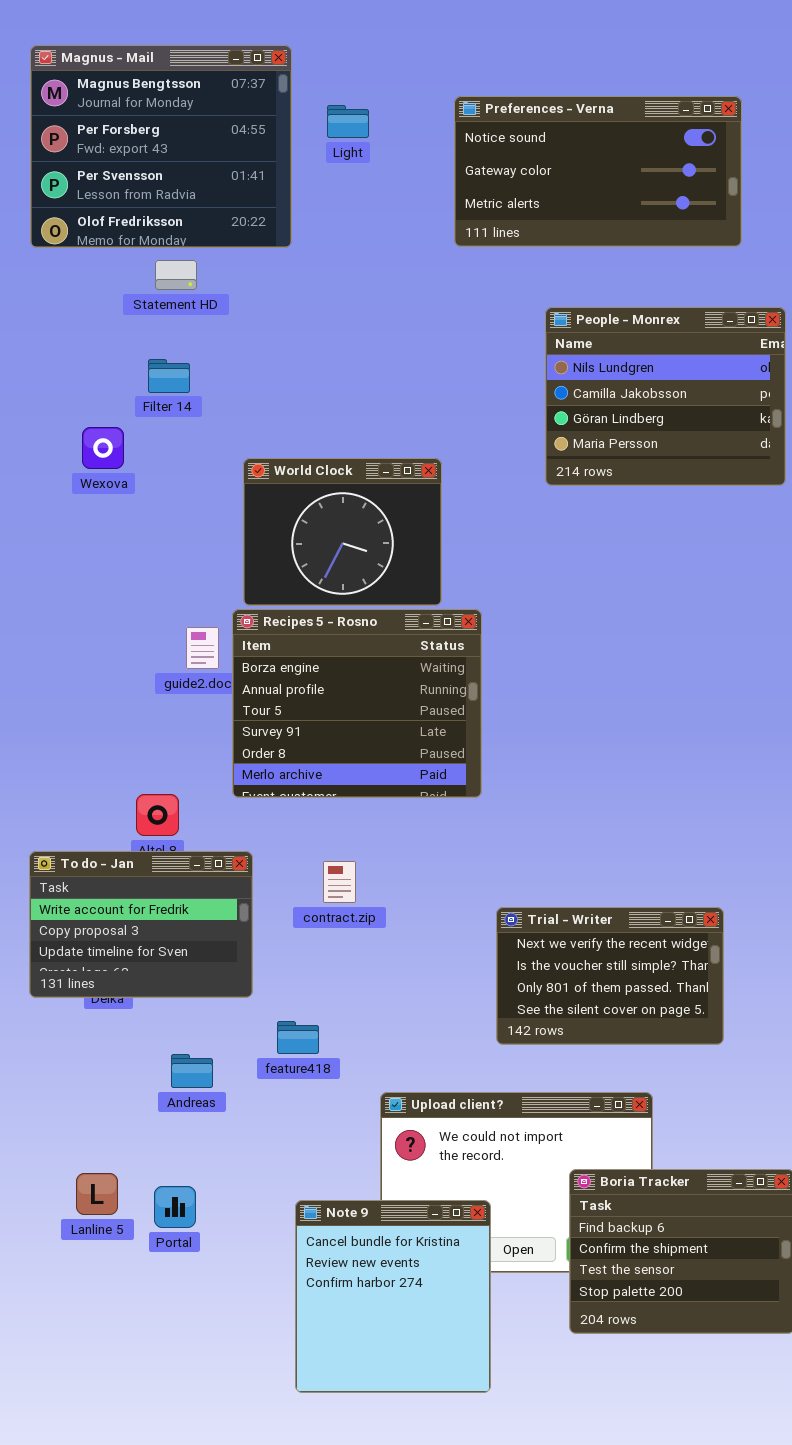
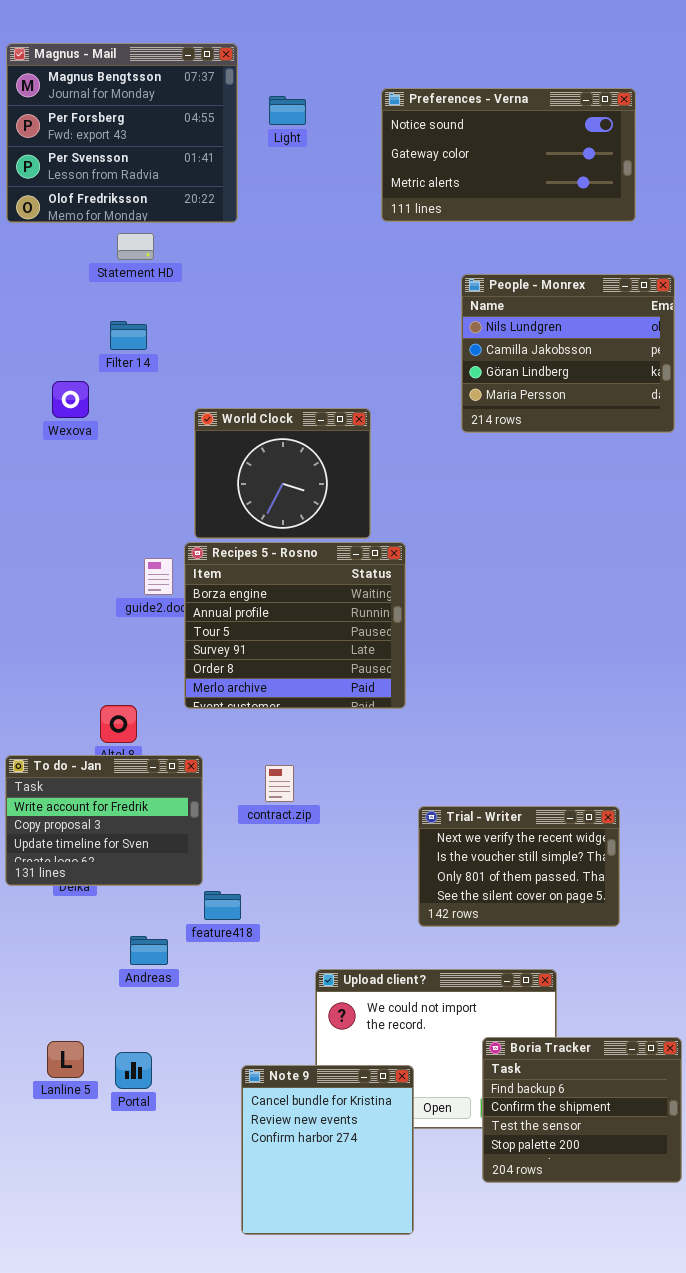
feature418: [277,1021,319,1054] -> [204,891,241,920], moved

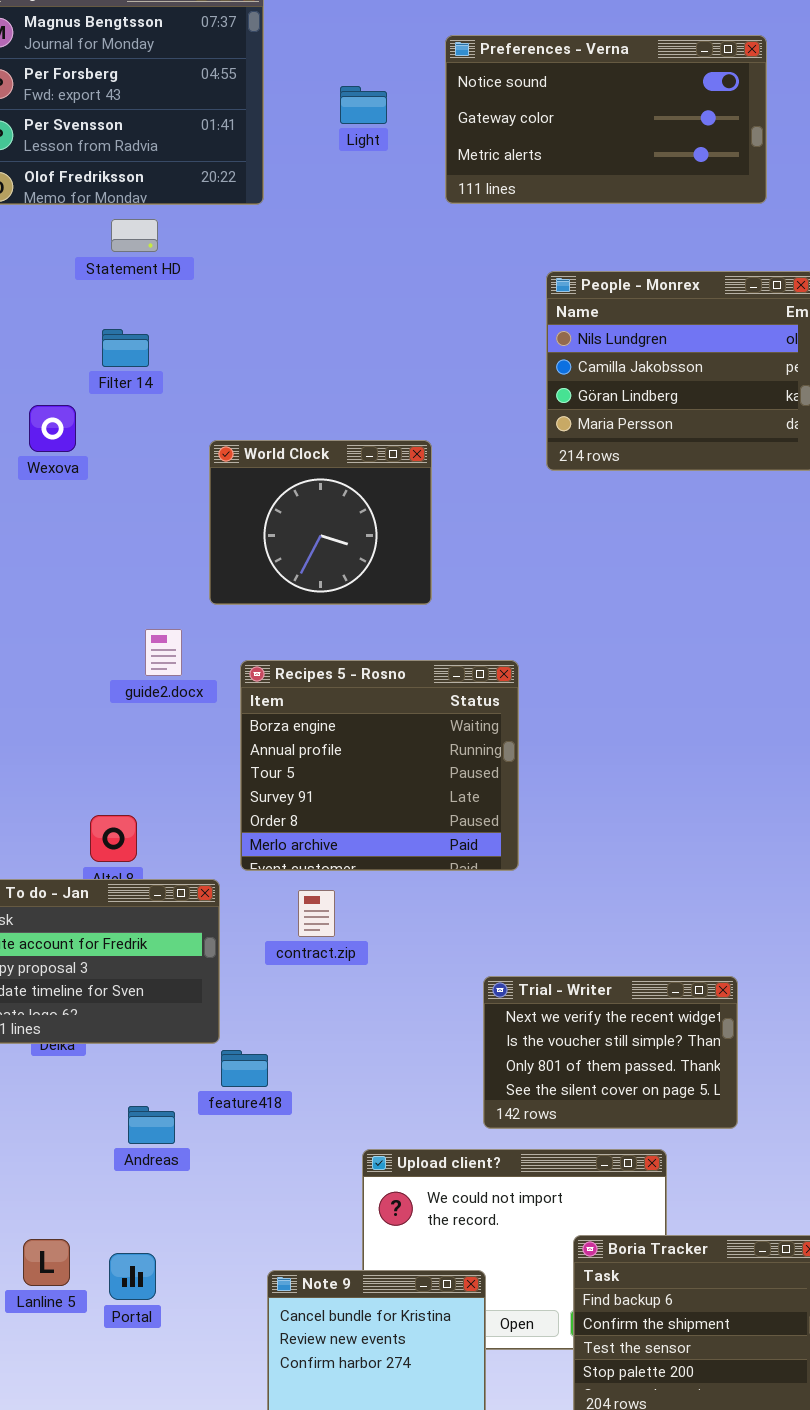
Light: [269,96,306,125] -> [340,86,387,124], moved
Recipes 5 - Rosno: [184,542,406,709] -> [240,660,519,871], moved
Trial - Writer: [418,806,620,927] -> [483,976,738,1129], moved

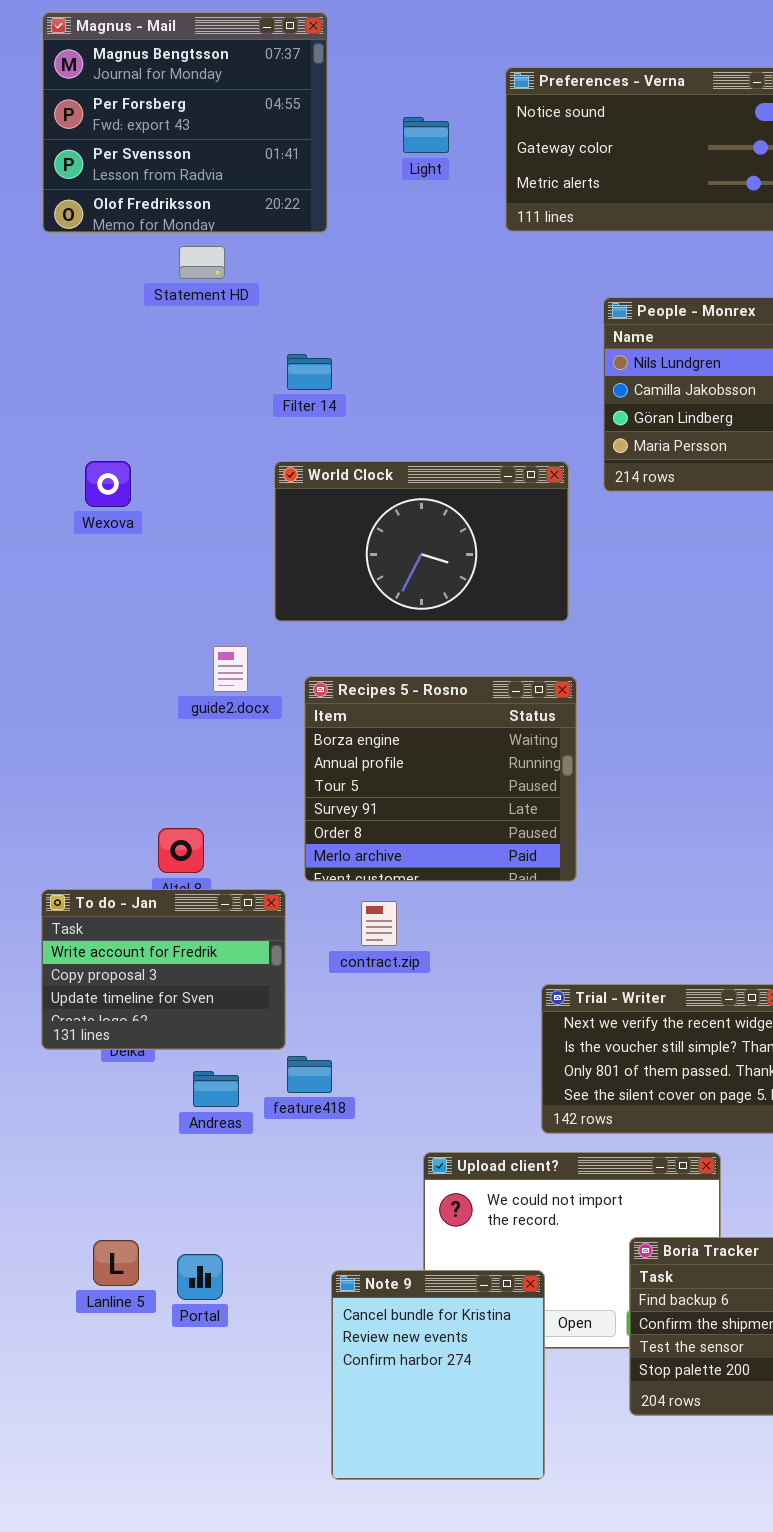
Filter 14: [102,329,149,367] -> [287,354,332,390], moved
Wexova: [29,405,76,452] -> [85,461,131,507], moved
World Clock: [209,440,432,605] -> [274,461,569,622], resized
Andreas: [128,1106,175,1144] -> [193,1071,239,1107], moved

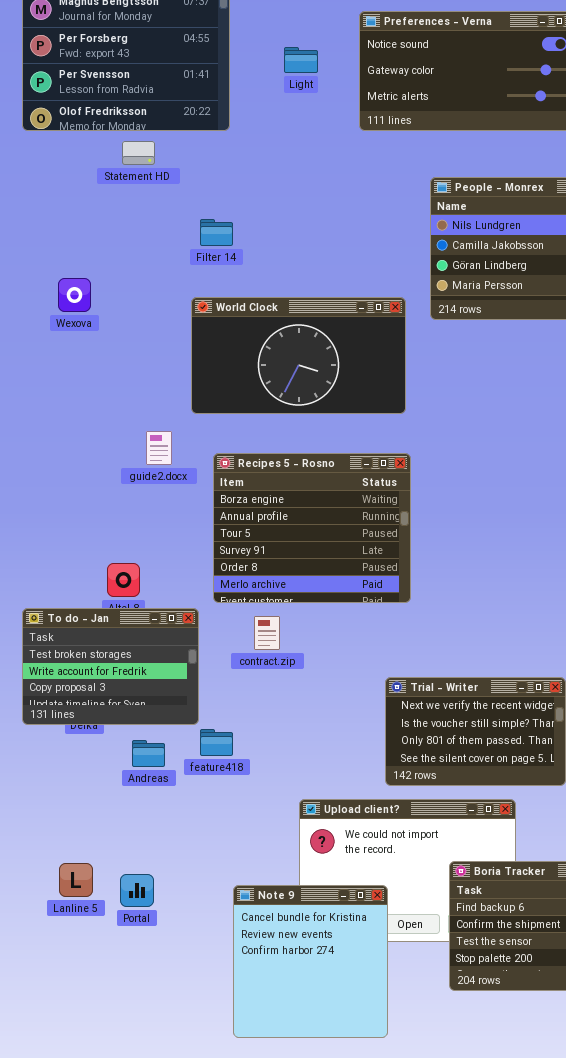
Wexova: [85,461,131,507] -> [58,278,91,312], moved
To do - Jan: [41,889,286,1050] -> [22,608,199,725], scrolled up 1 row

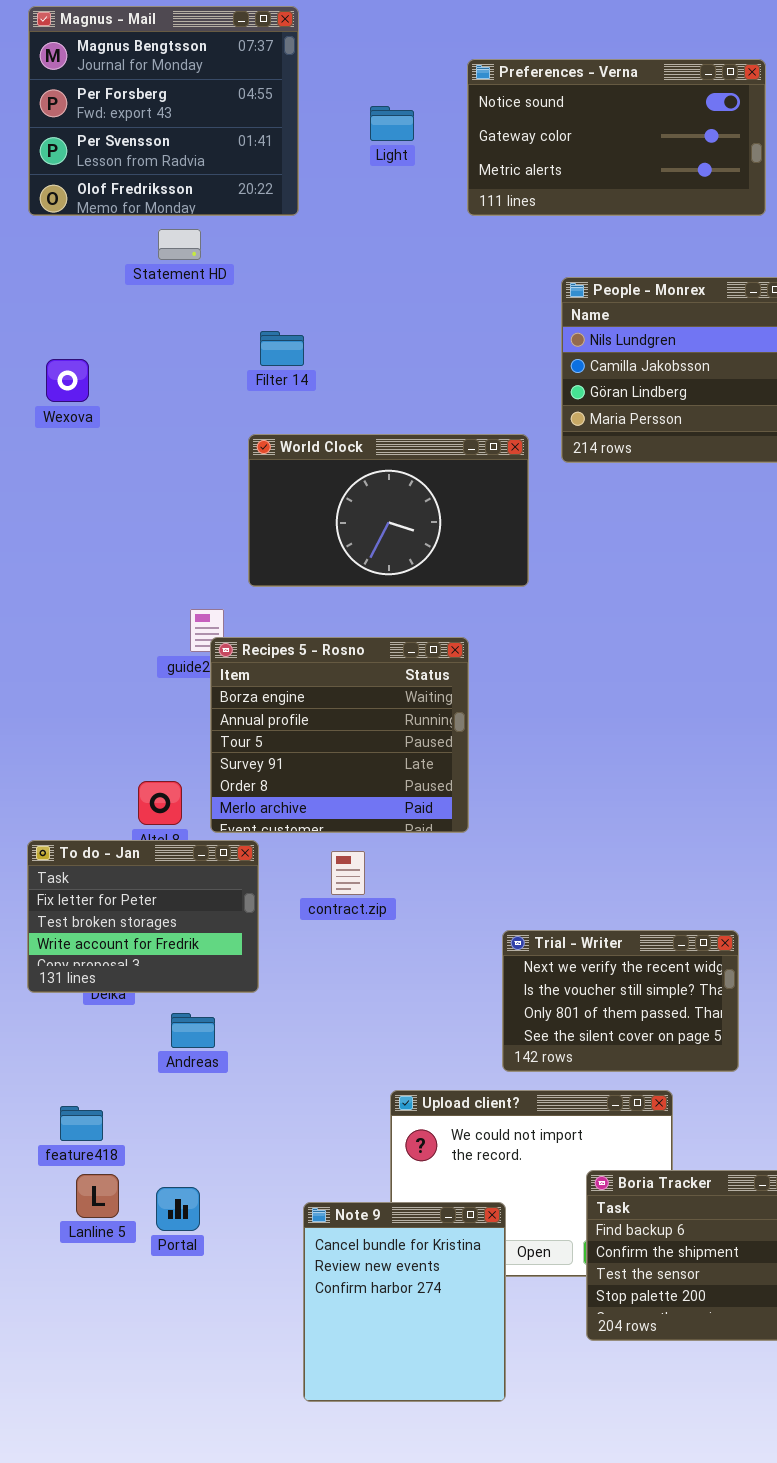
Wexova: [58,278,91,312] -> [46,359,89,402], moved
Recipes 5 - Rosno: [213,453,411,603] -> [210,637,469,833], moved
To do - Jan: [22,608,199,725] -> [27,840,259,993], scrolled up 1 row
feature418: [200,729,233,756] -> [60,1106,103,1141], moved

